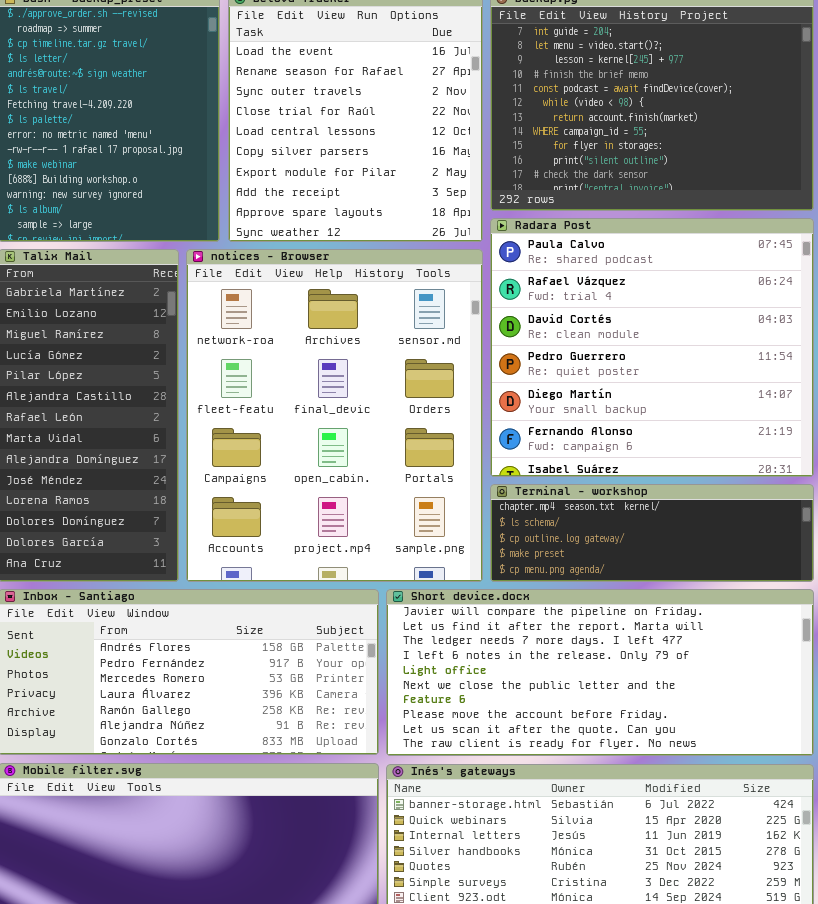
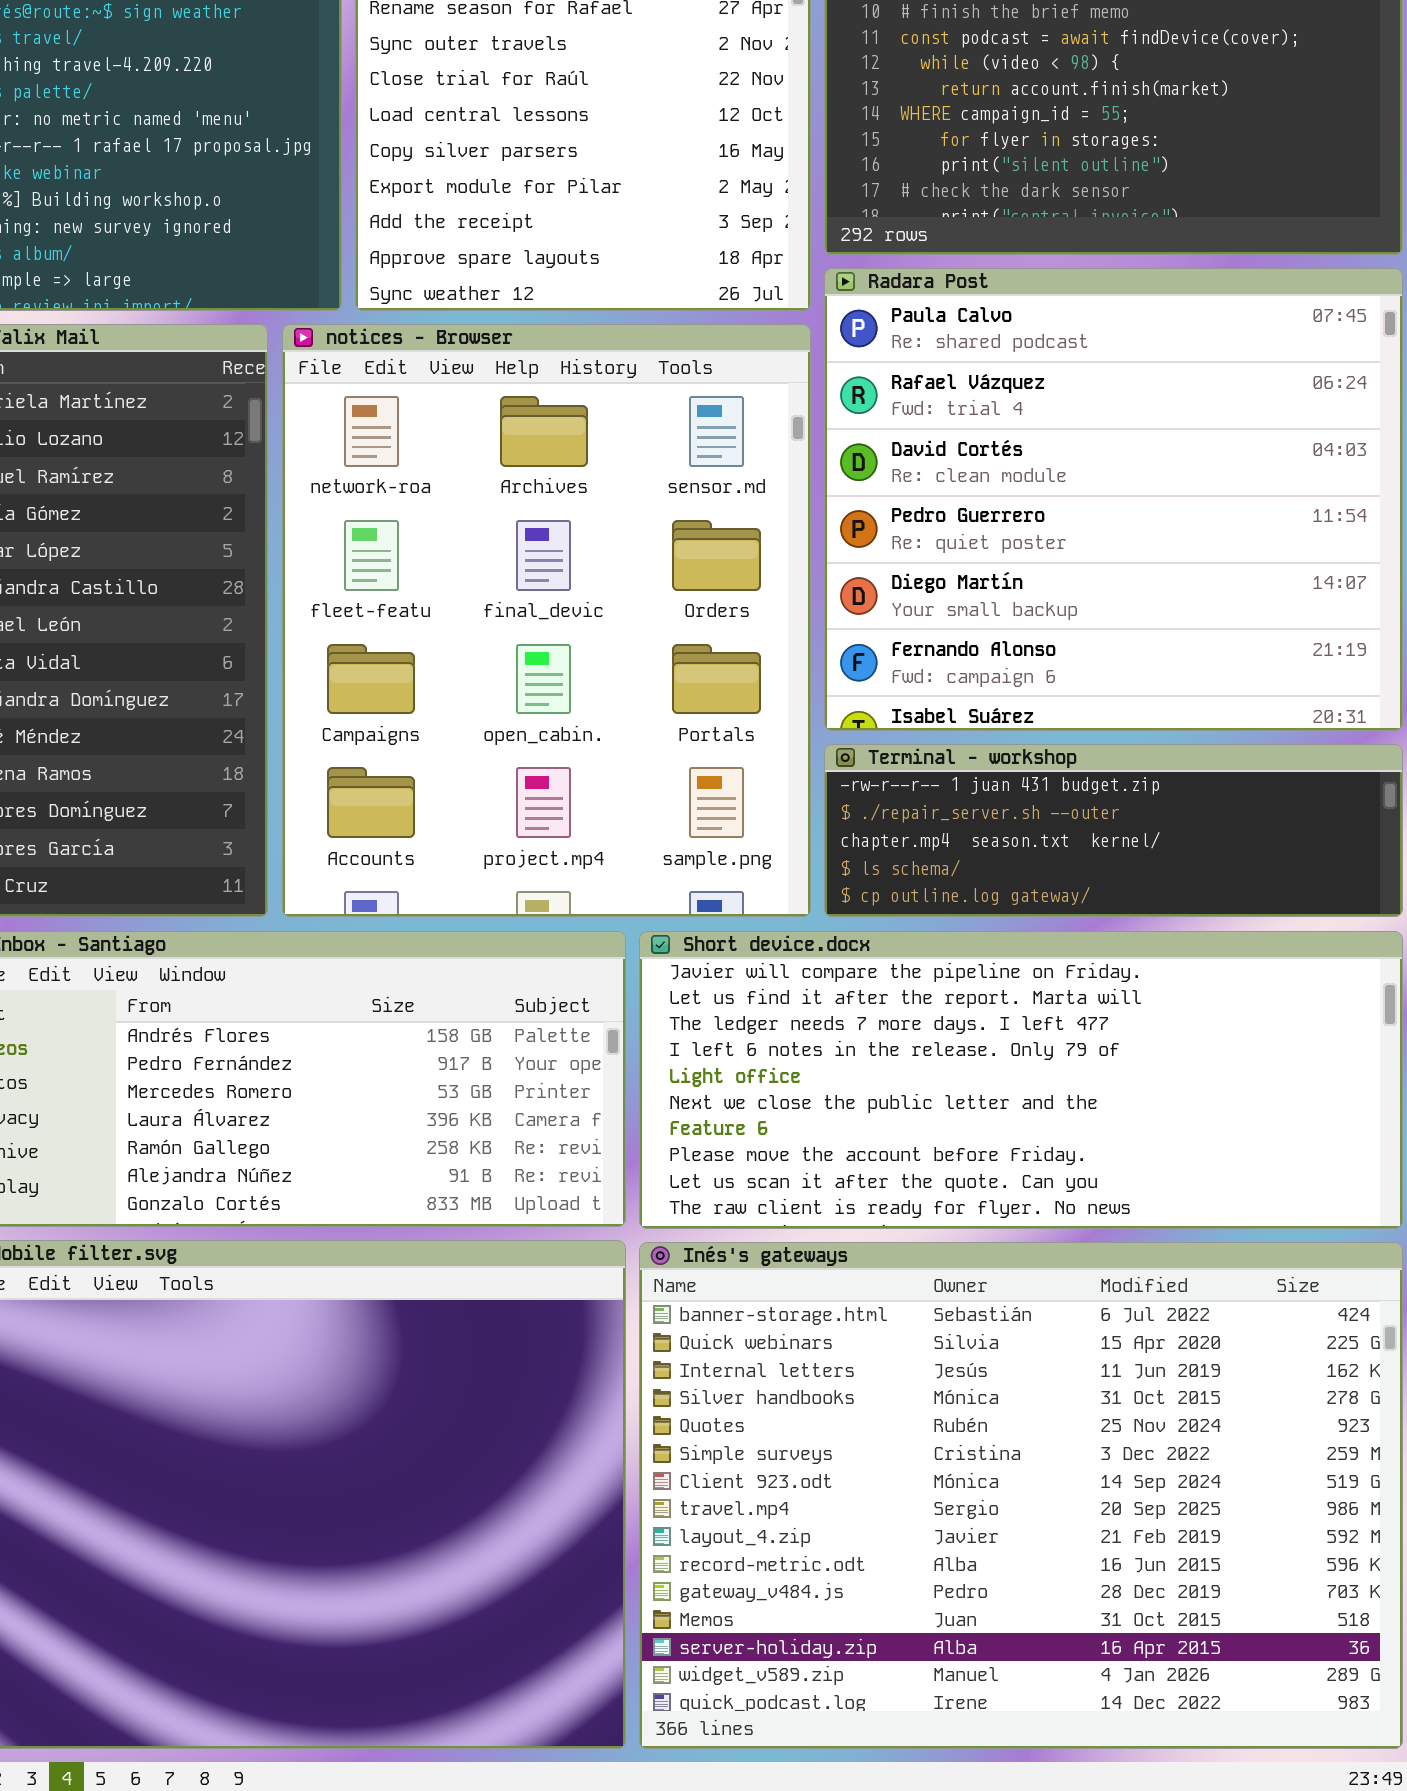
Terminal - workshop: [490,484,814,582] -> [824,744,1403,917], scrolled up 2 rows

